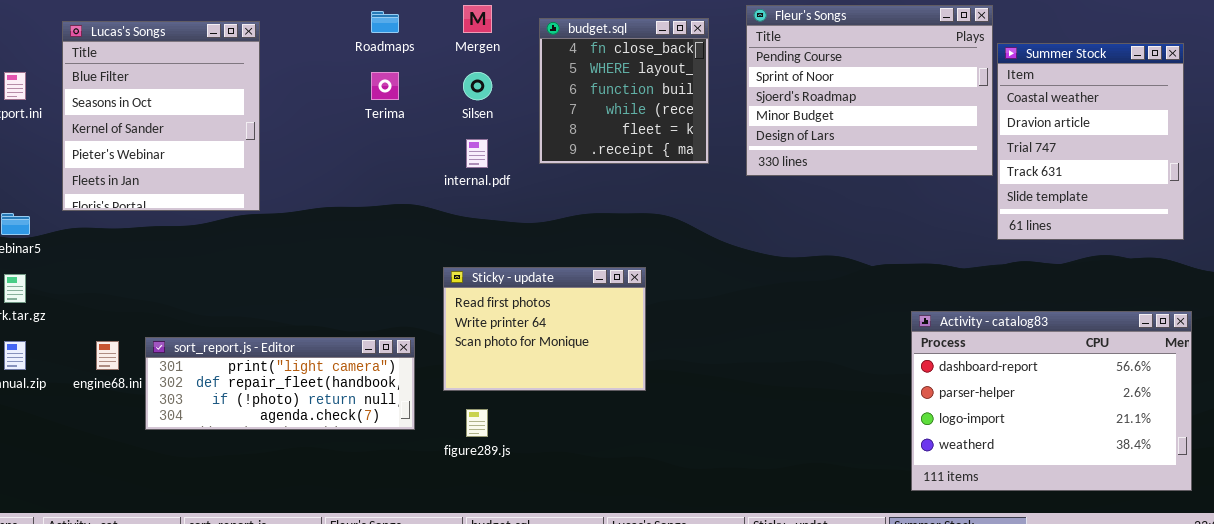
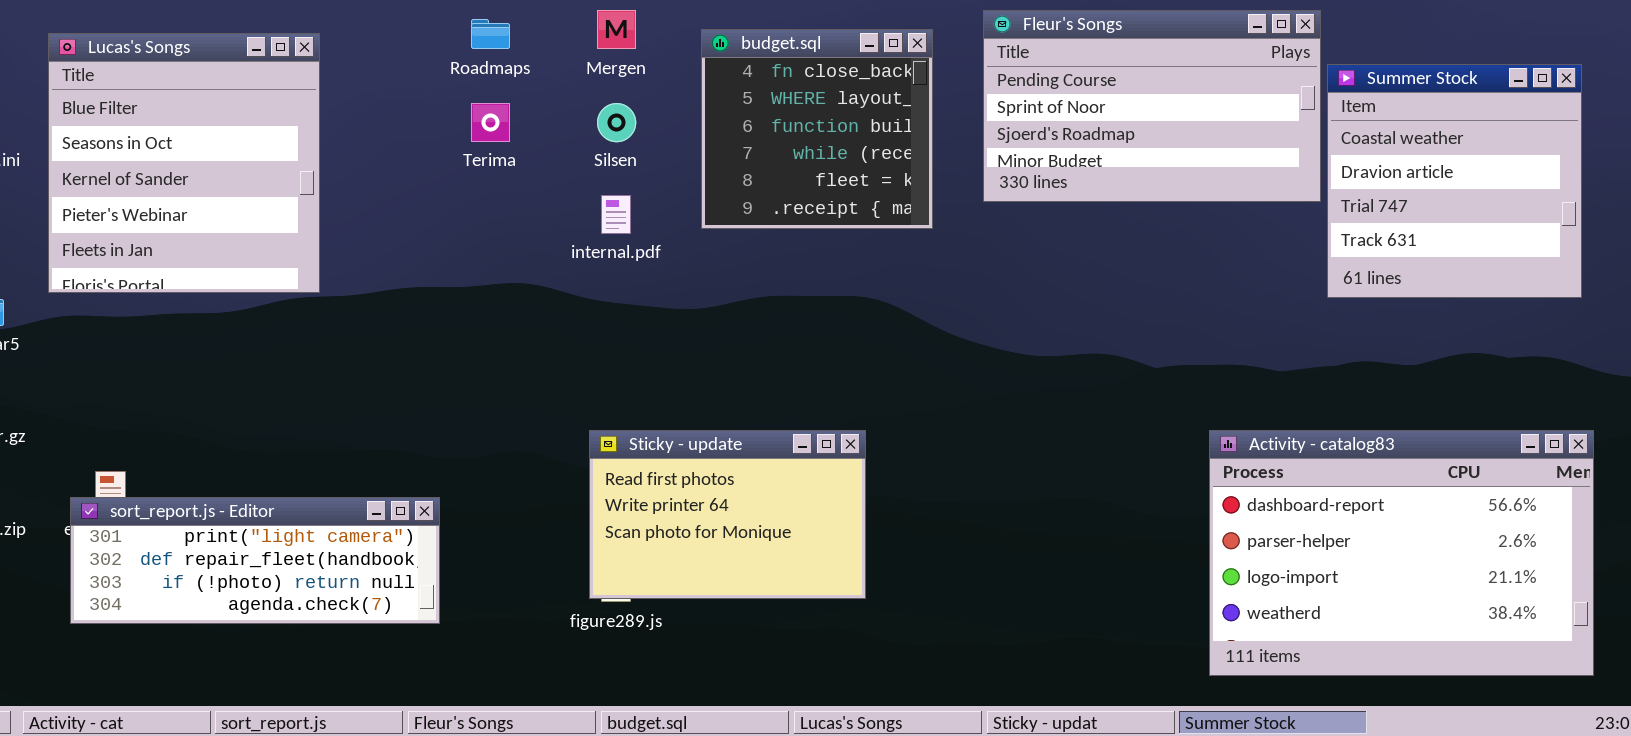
Fleur's Songs: [746,5,993,176] -> [983,10,1321,202], resized
Summer Stock: [997,43,1184,240] -> [1327,64,1582,298], resized
Sticky - update: [443,267,646,391] -> [589,430,866,599], moved
sort_report.js - Editor: [145,337,415,430] -> [70,497,440,624], moved

